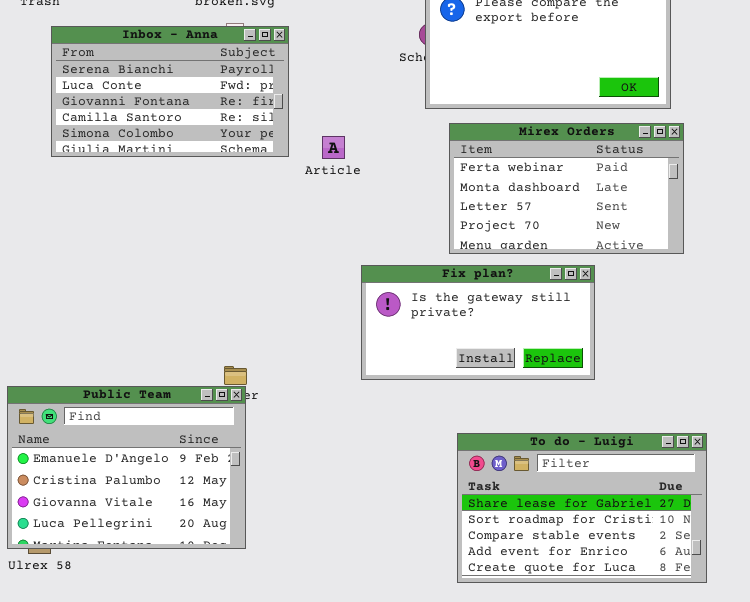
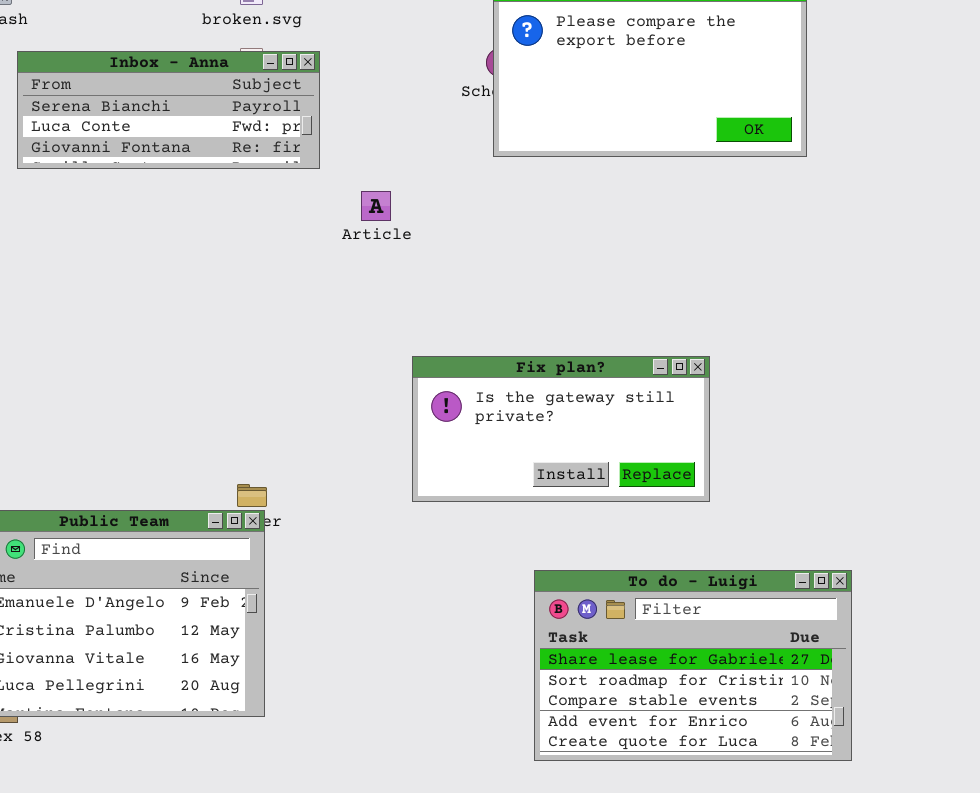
Inbox - Anna: [51,26,289,157] -> [17,51,320,169], resized
Mirex Orders: [449,123,684,254] -> none, closed

